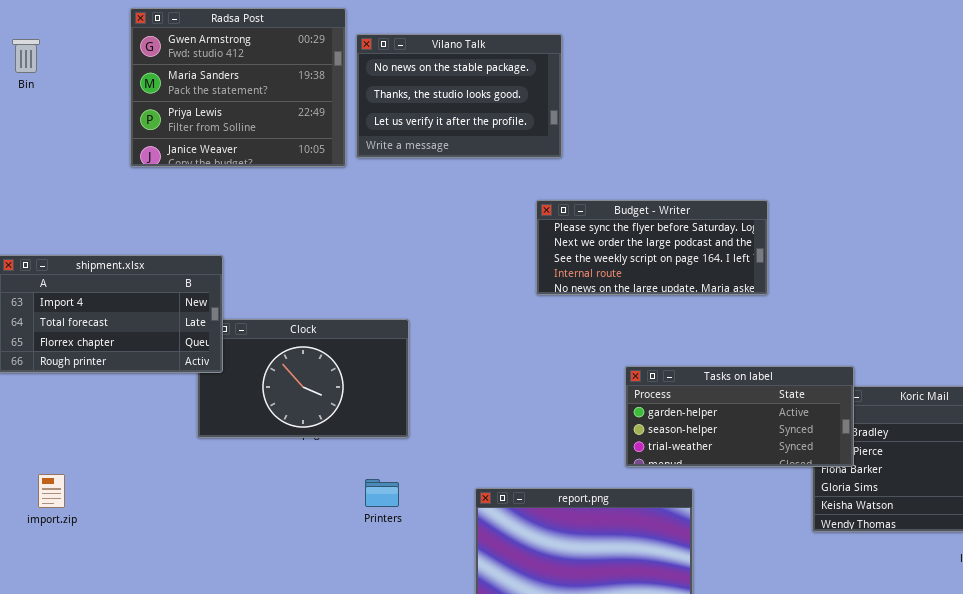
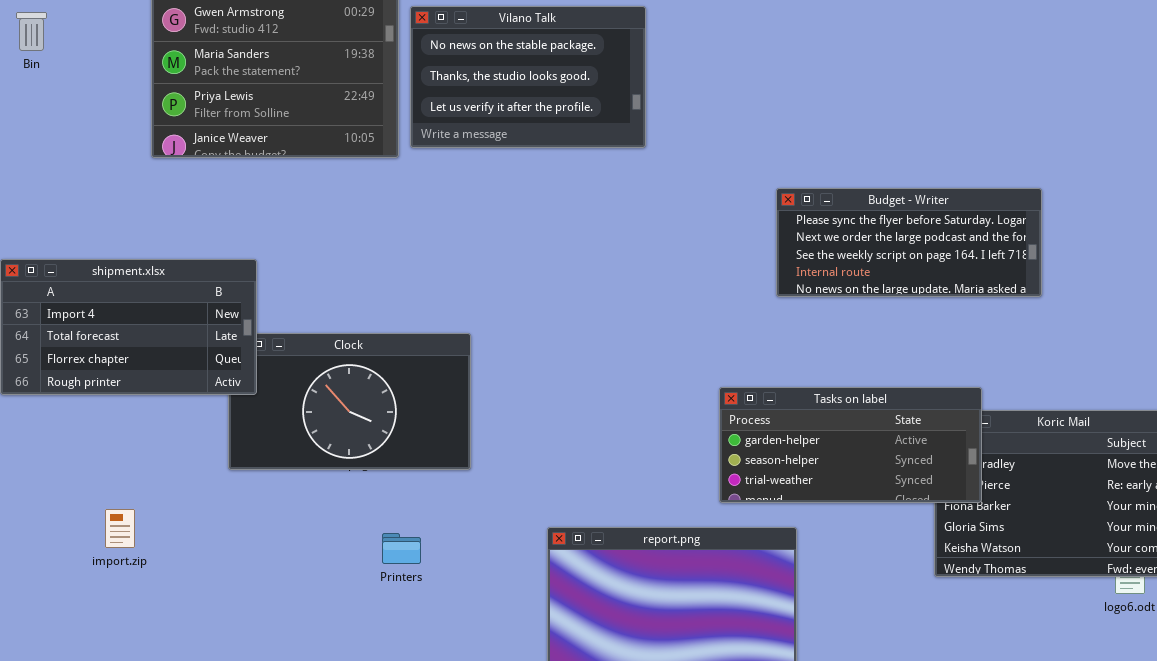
Budget - Writer: [536,200,768,295] -> [776,188,1042,297], moved
import.zip: [38,474,65,508] -> [105,509,135,548], moved
Printers: [365,479,399,507] -> [382,533,421,564], moved

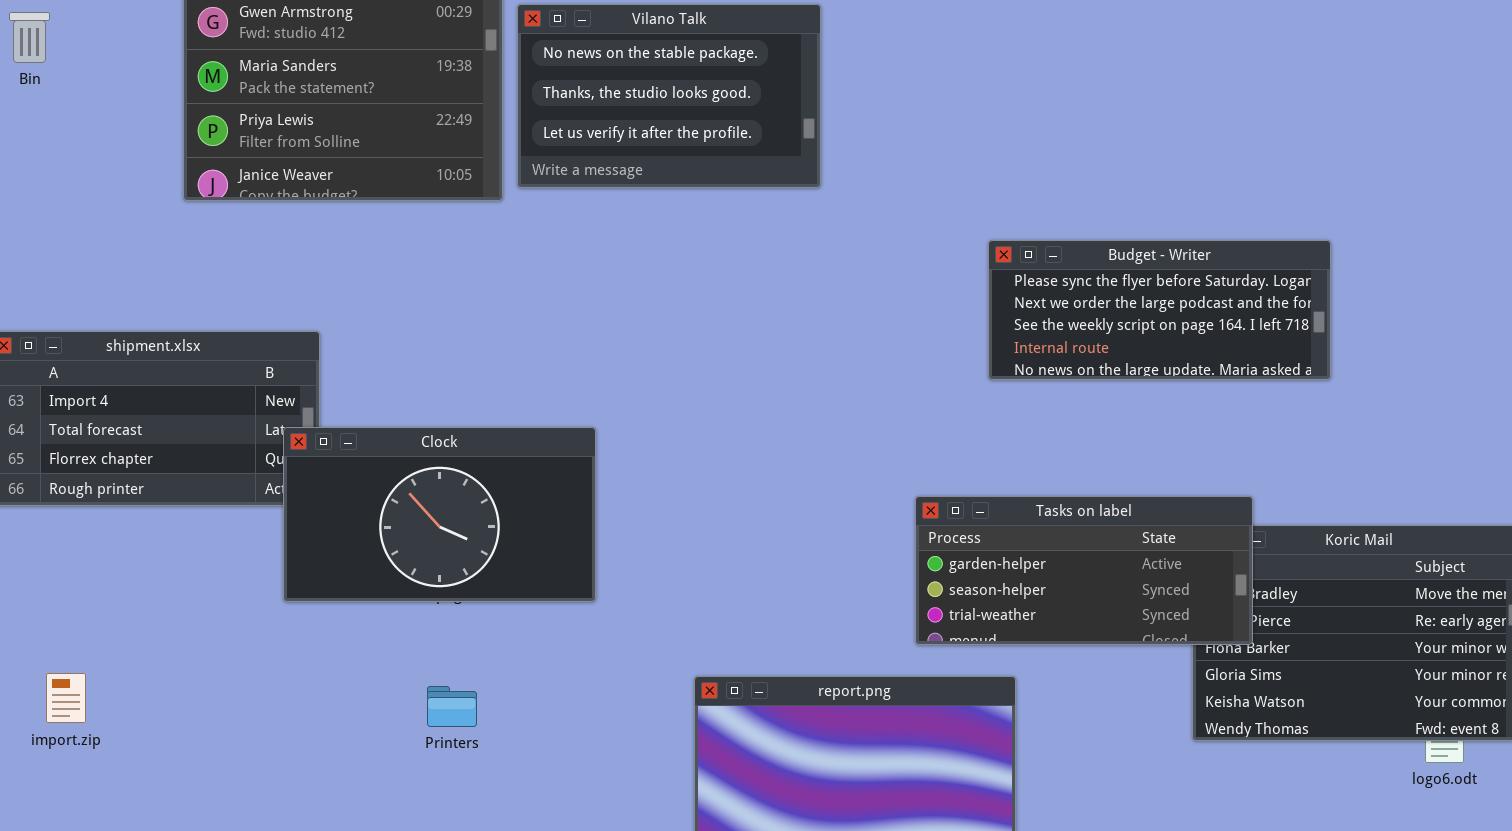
Clock: [228,333,471,470] -> [283,427,596,602], raised
import.zip: [105,509,135,548] -> [46,673,86,723], moved
Printers: [382,533,421,564] -> [427,686,477,727], moved

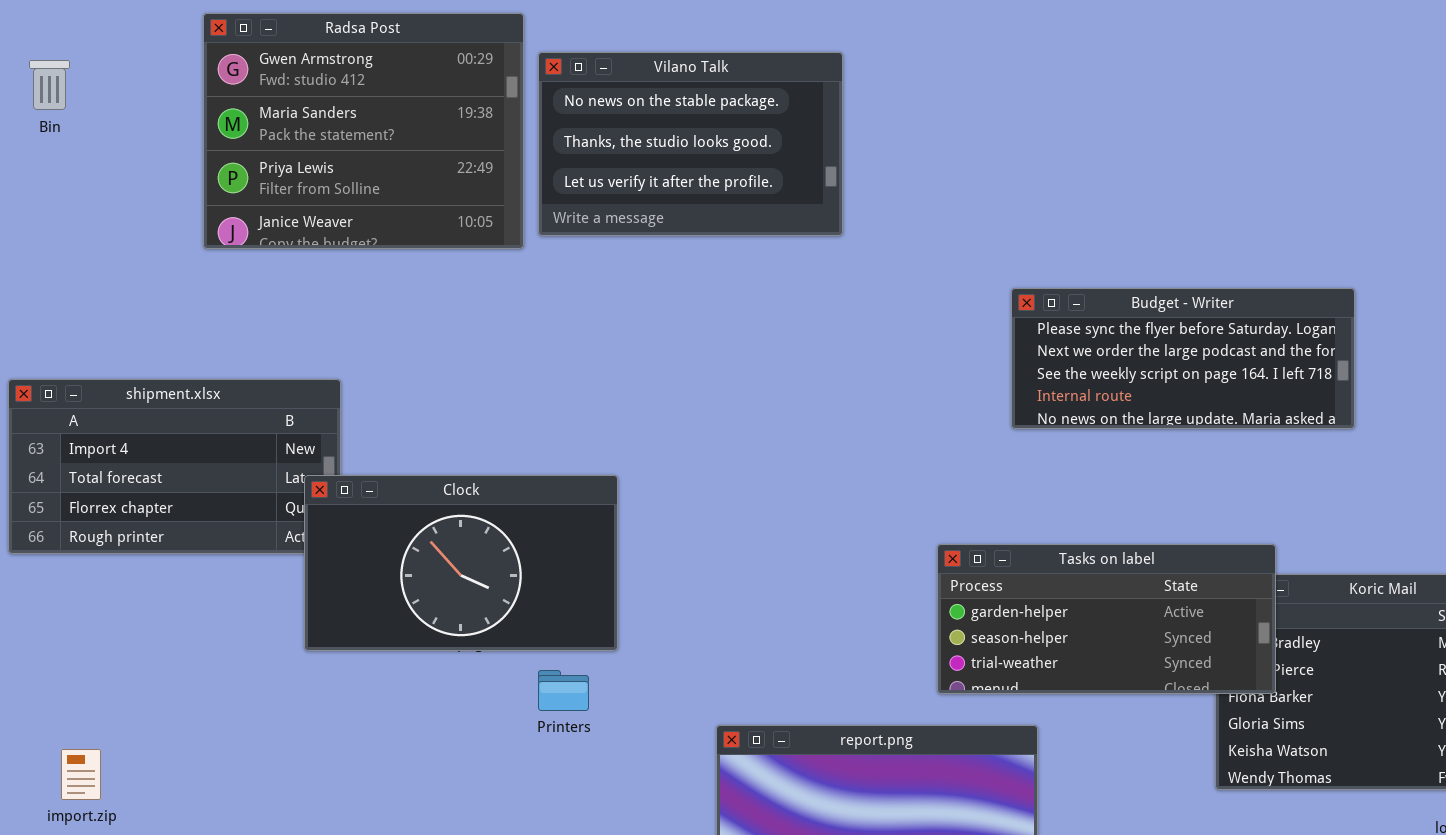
import.zip: [46,673,86,723] -> [61,749,101,800], moved
Printers: [427,686,477,727] -> [538,670,589,711], moved

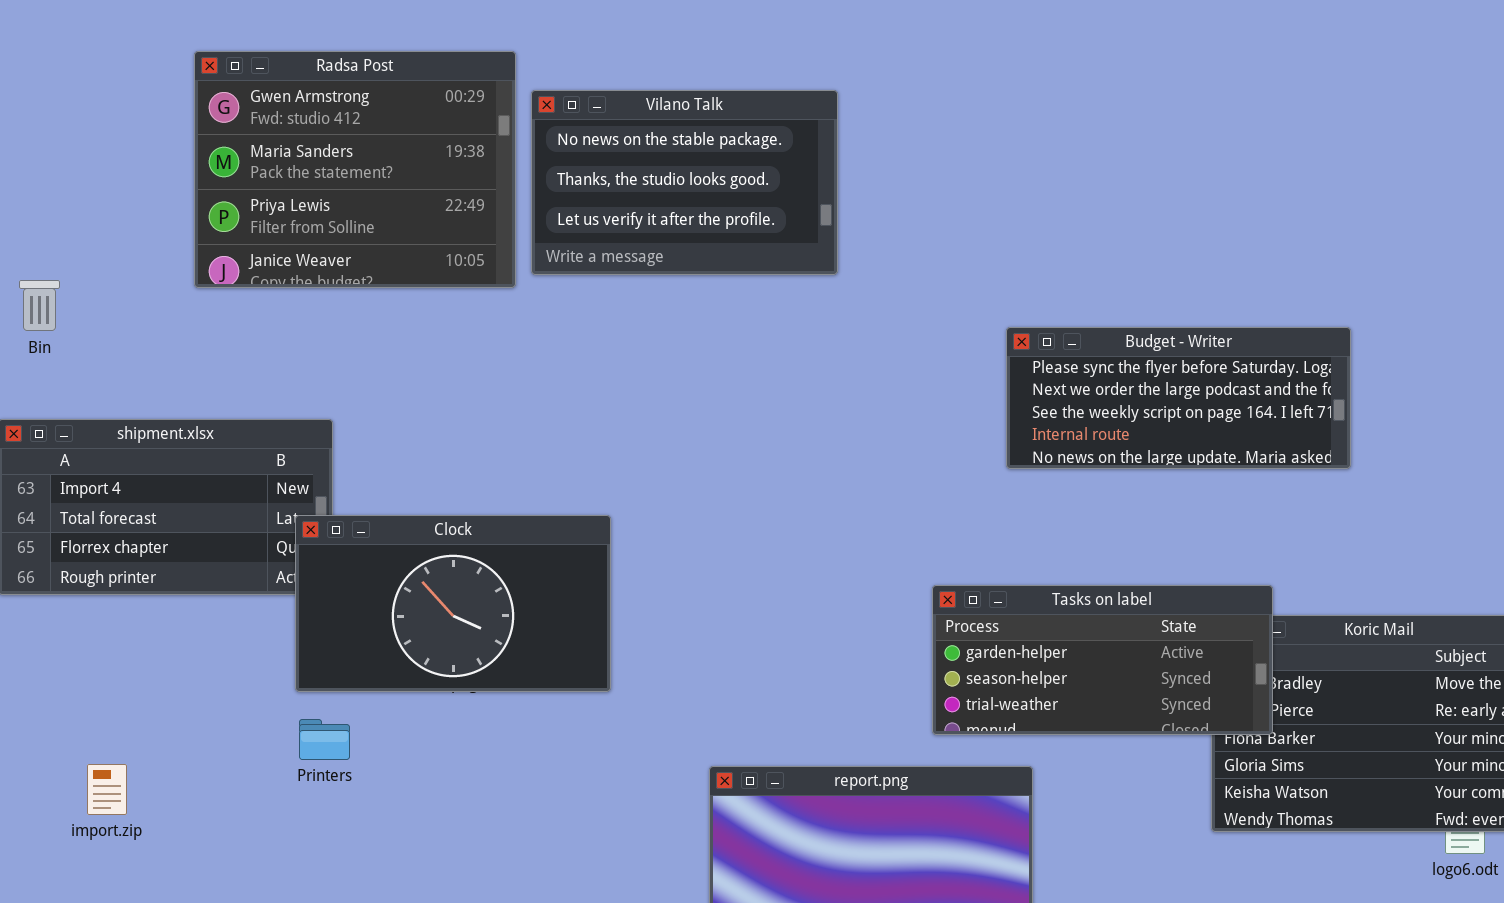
Bin: [29,60,70,110] -> [19,280,60,331], moved
Printers: [538,670,589,711] -> [299,719,350,760], moved
import.zip: [61,749,101,800] -> [87,764,127,815], moved

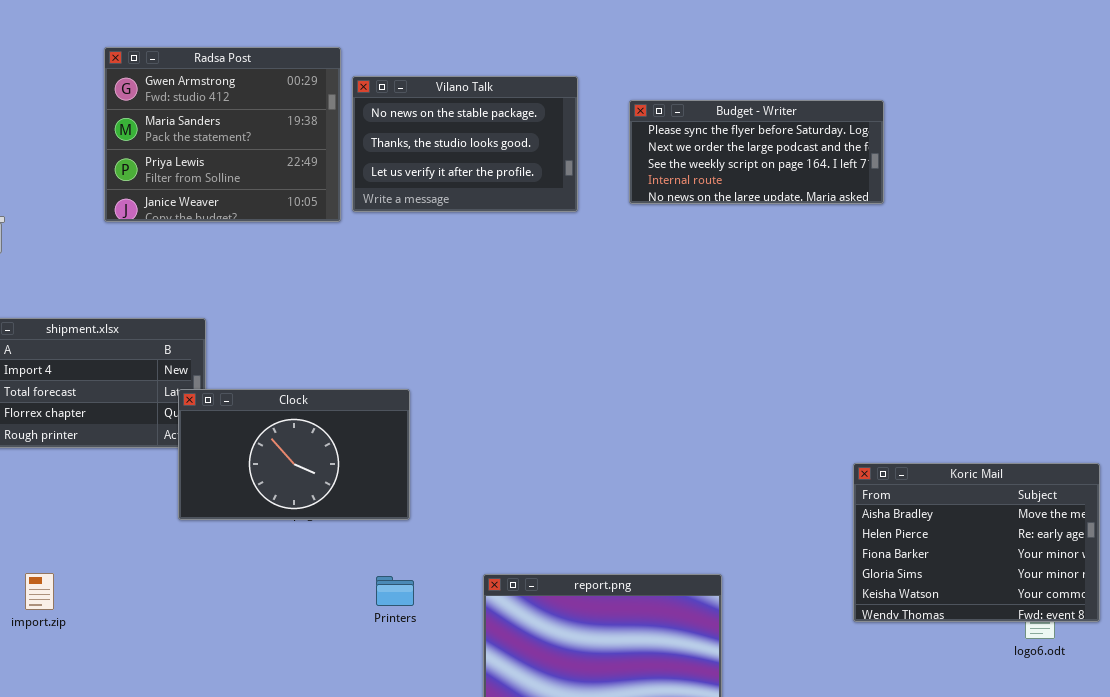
Budget - Writer: [1006,327,1351,469] -> [629,100,884,204], moved
Tasks on label: [932,585,1273,735] -> none, closed
Printers: [299,719,350,760] -> [376,576,414,606], moved

